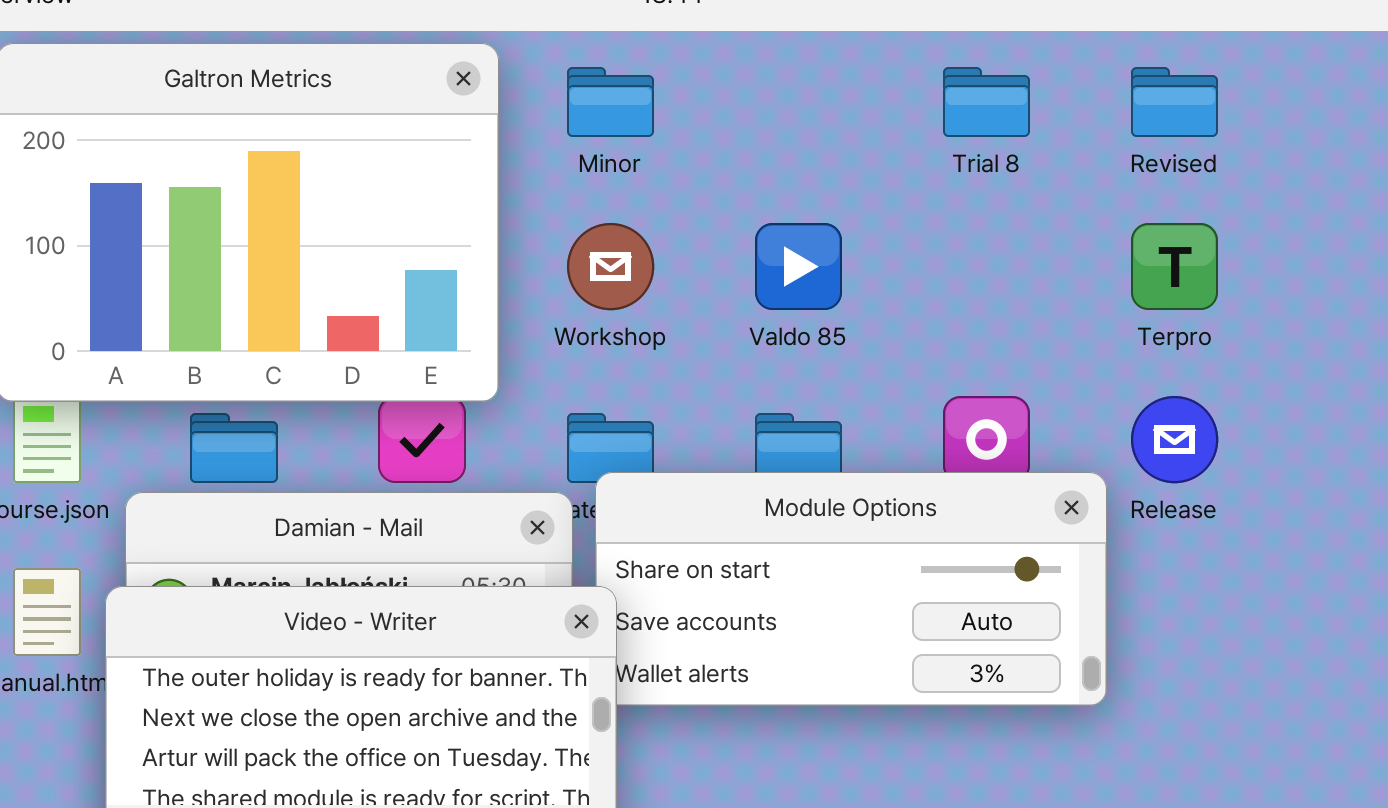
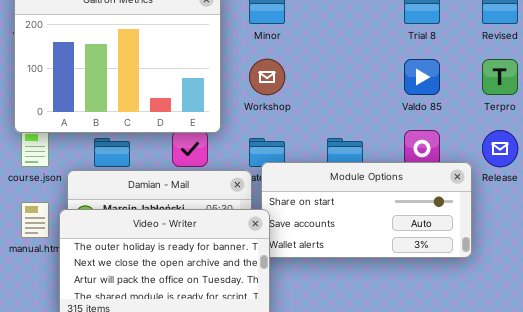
Valdo 85: [755,223,842,310] -> [404,59,440,95], moved

